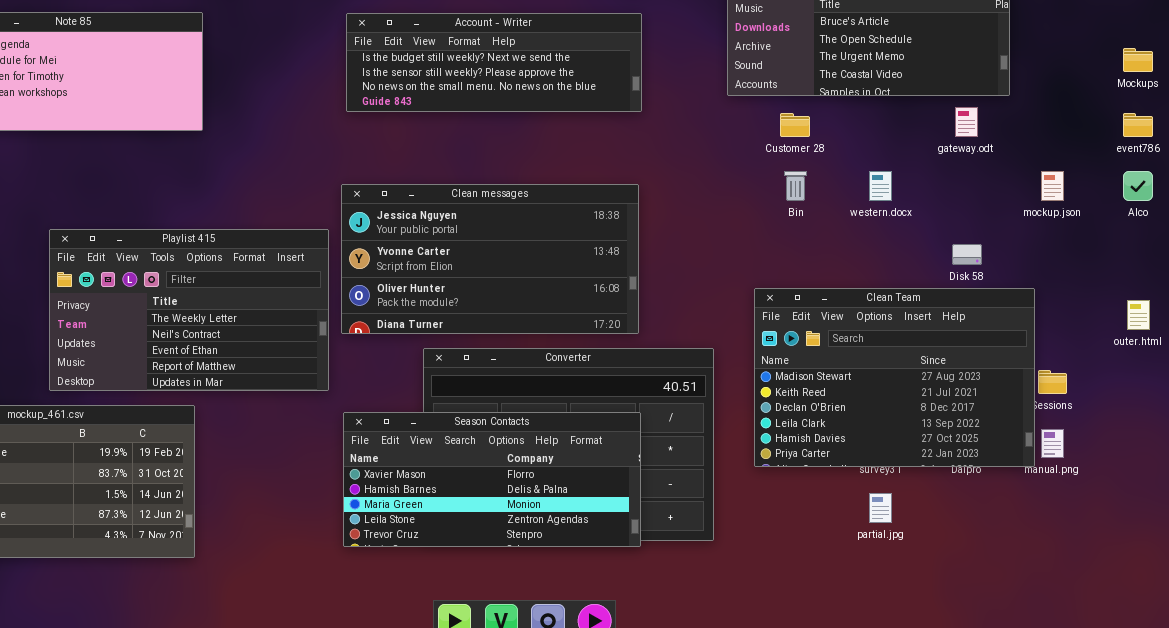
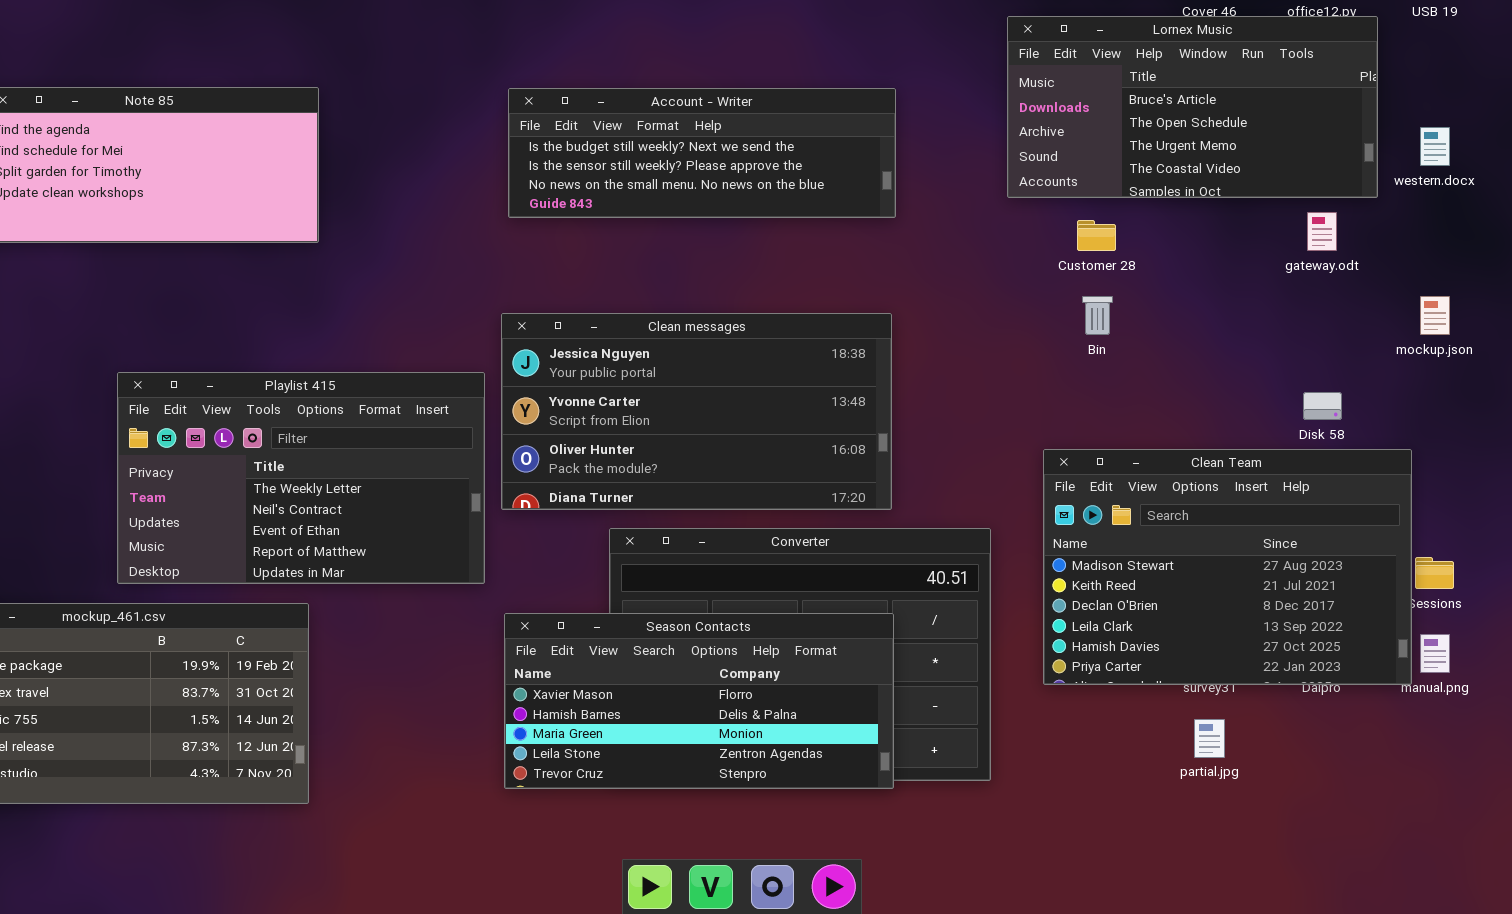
western.docx: [869,171,892,201] -> [1420,127,1450,166], moved

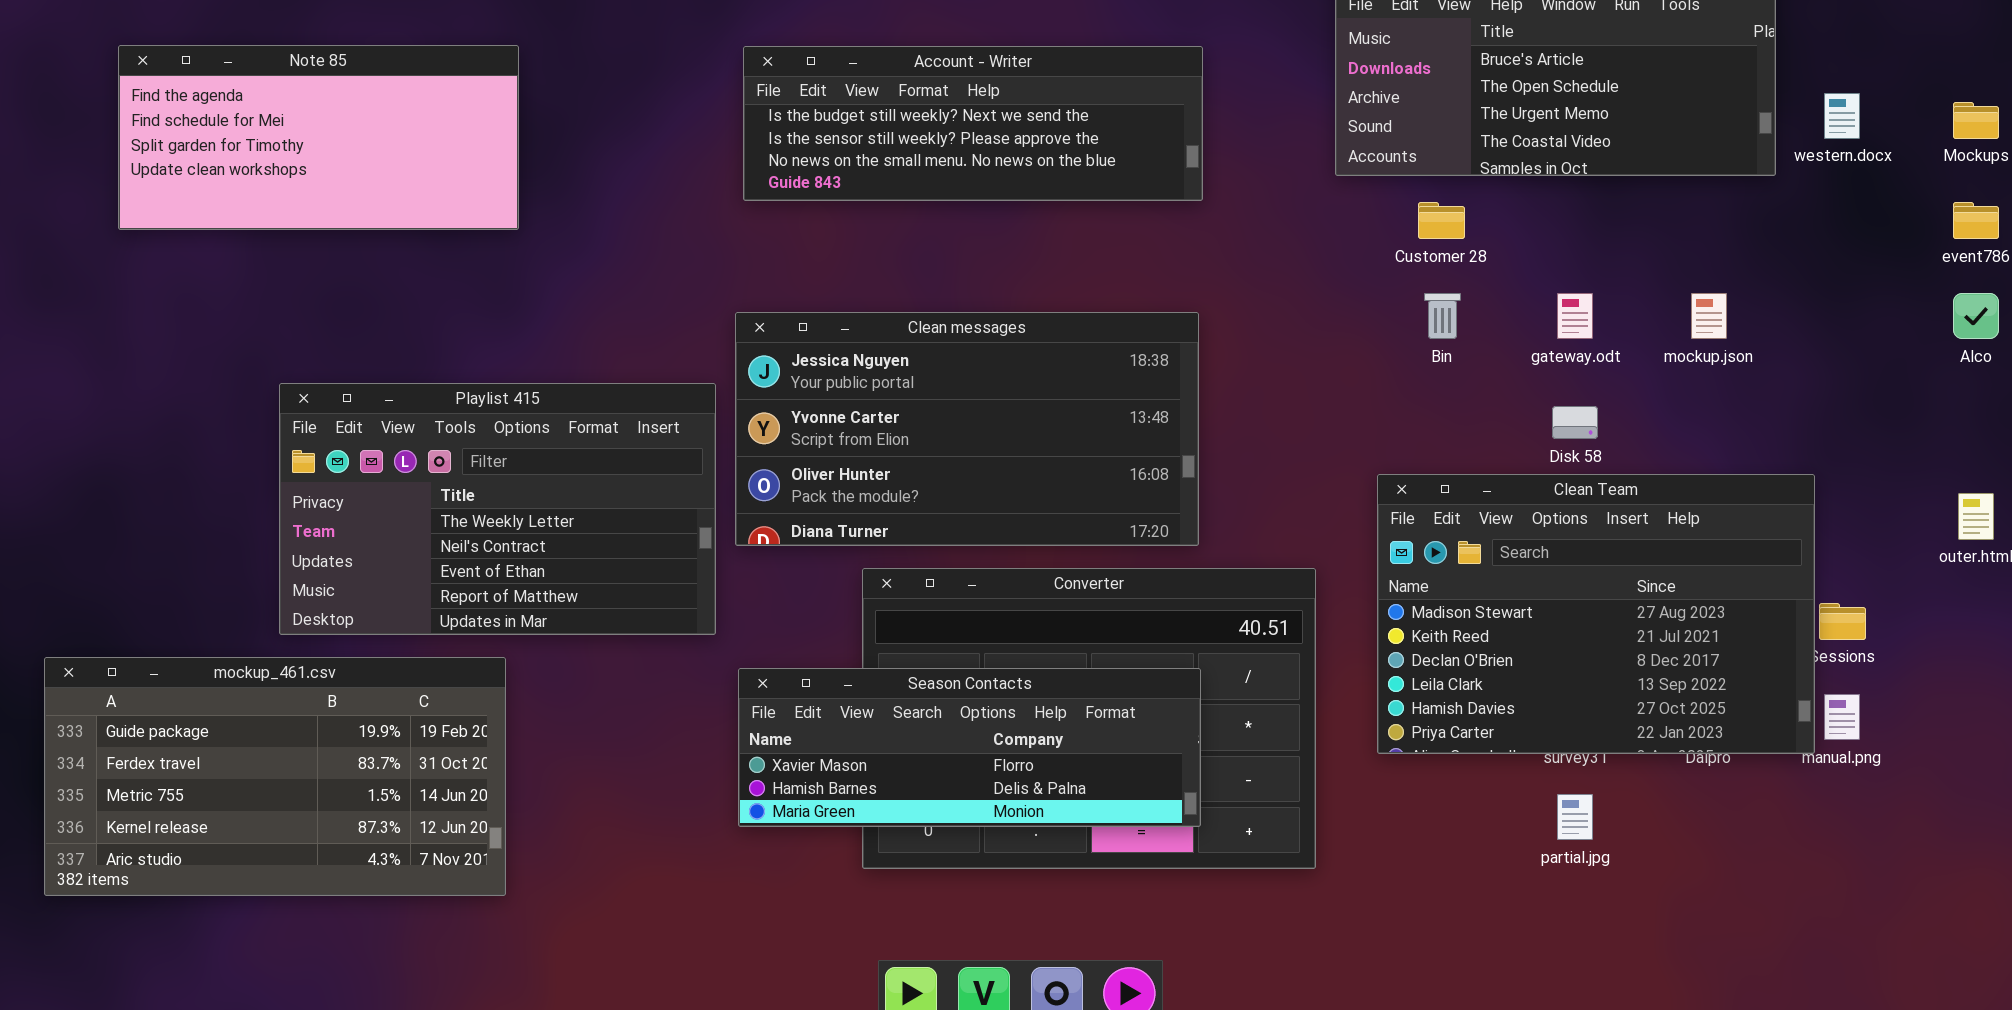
gateway.odt: [1307,212,1337,251] -> [1557,293,1593,339], moved
mockup.json: [1420,296,1450,335] -> [1691,293,1727,339], moved
Disk 58: [1303,392,1342,420] -> [1552,406,1598,439], moved
Season Contacts: [504,613,894,789] -> [738,668,1201,827], resized

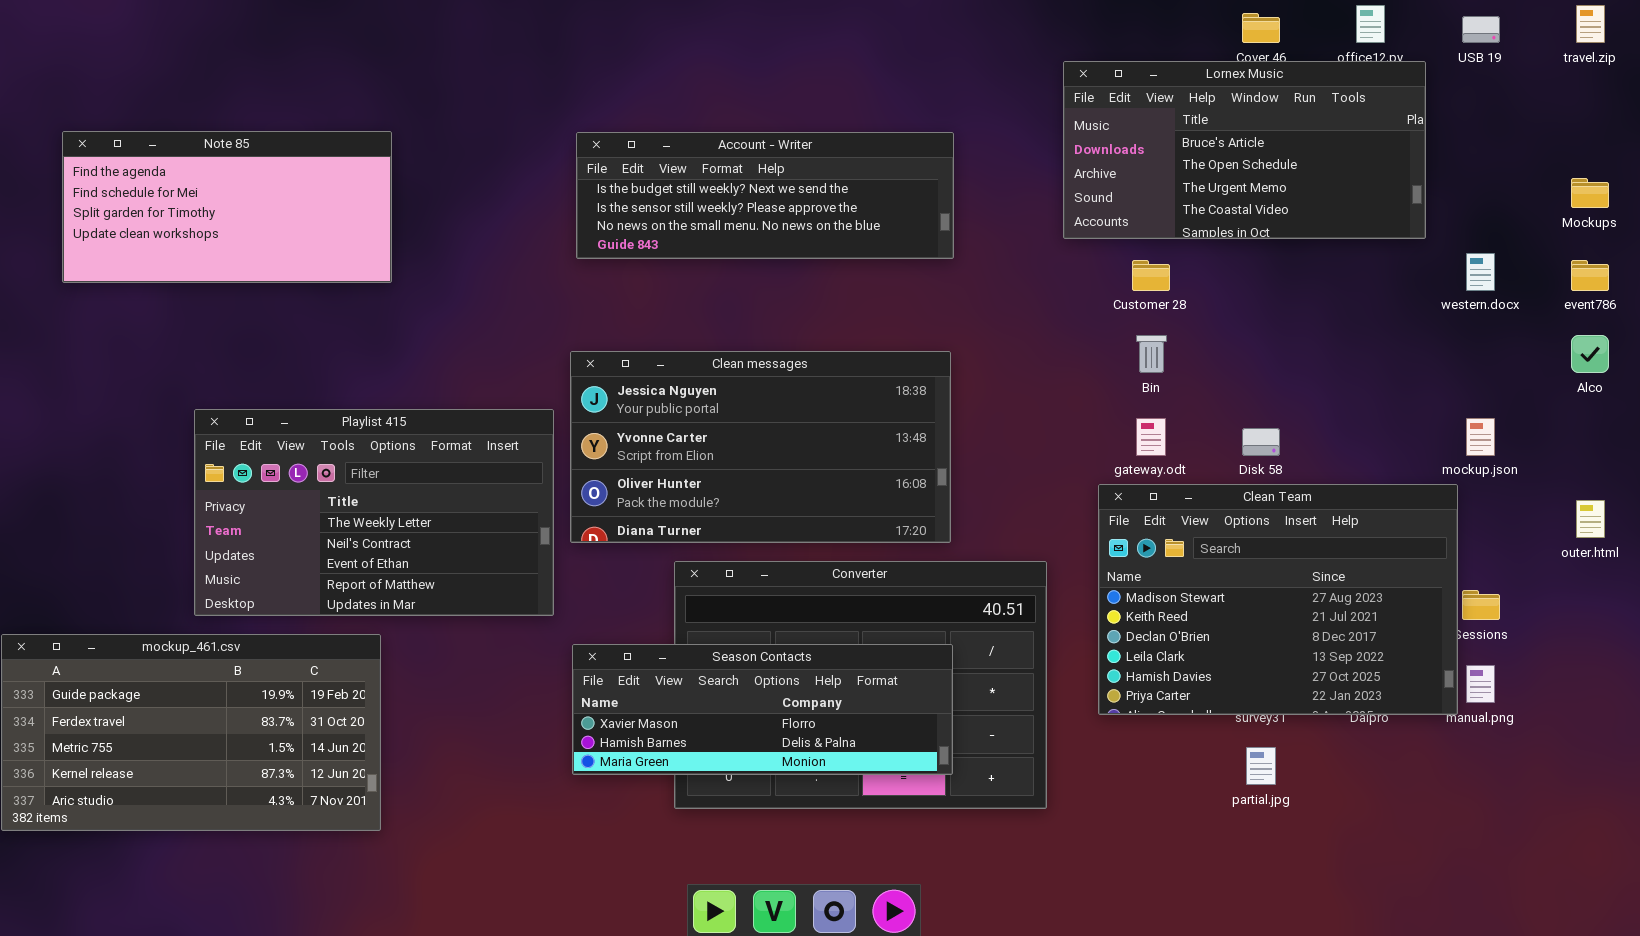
western.docx: [1824,93,1860,139] -> [1466,253,1495,291], moved
gateway.odt: [1557,293,1593,339] -> [1136,418,1166,456], moved
mockup.json: [1691,293,1727,339] -> [1466,418,1495,456], moved

